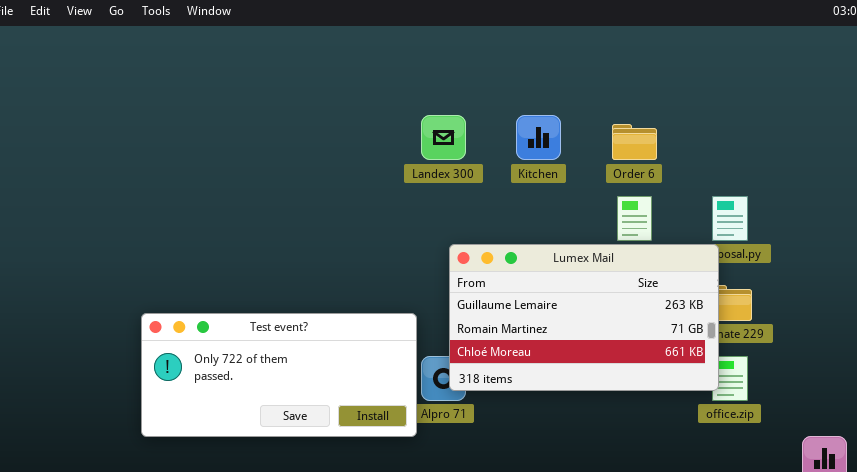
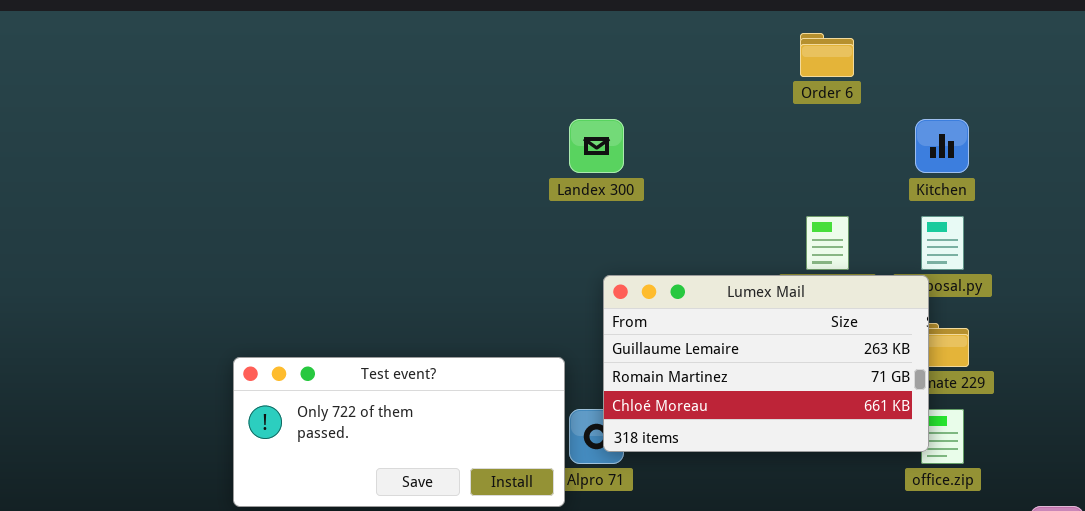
Kitchen: [516,115,561,160] -> [915,119,969,173], moved
Order 6: [612,124,657,160] -> [800,33,854,77], moved

